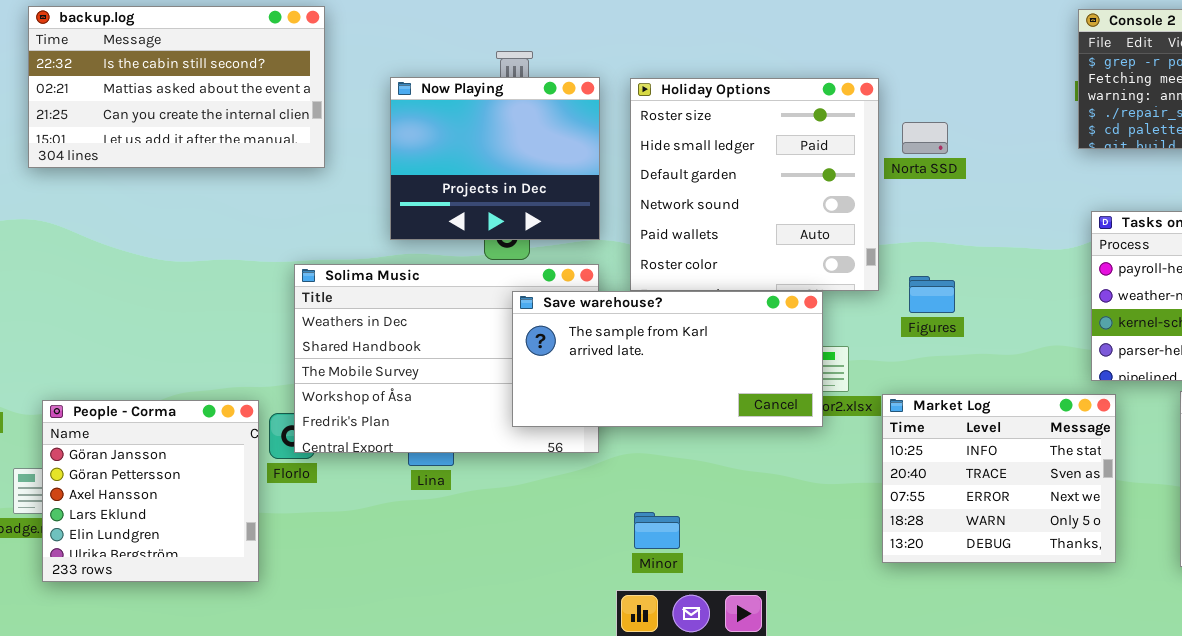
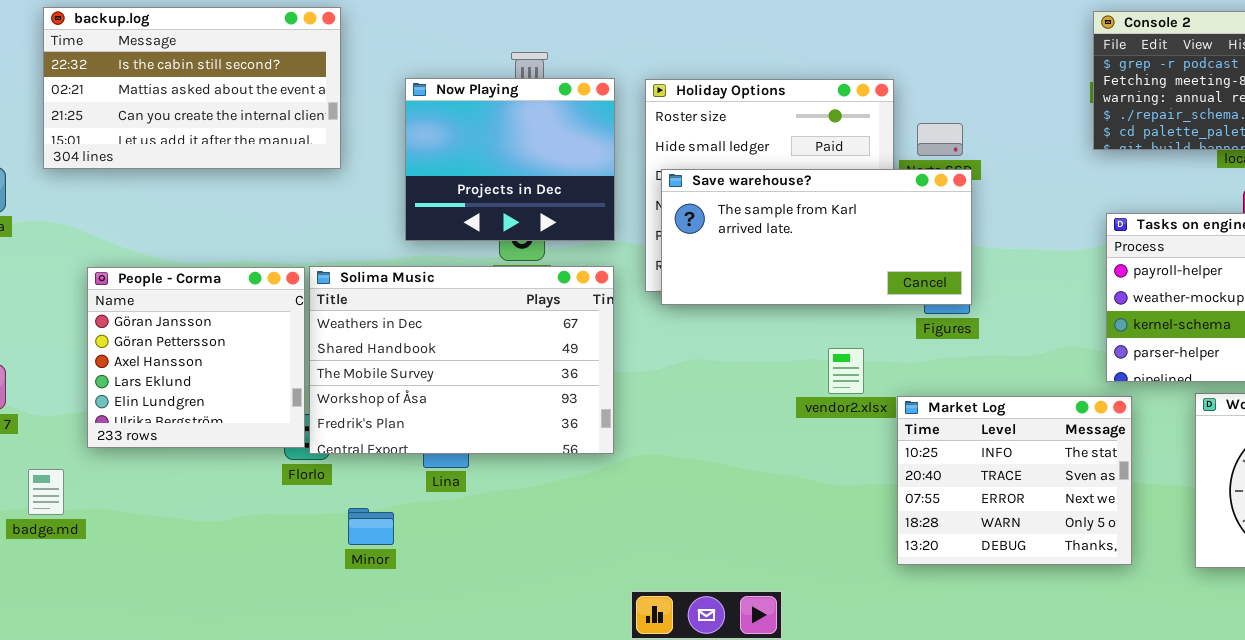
Save warehouse?: [512,291,823,427] -> [661,169,972,305], moved
People - Corma: [42,400,259,582] -> [87,267,305,448], moved
Minor: [634,512,680,549] -> [348,508,394,545], moved

